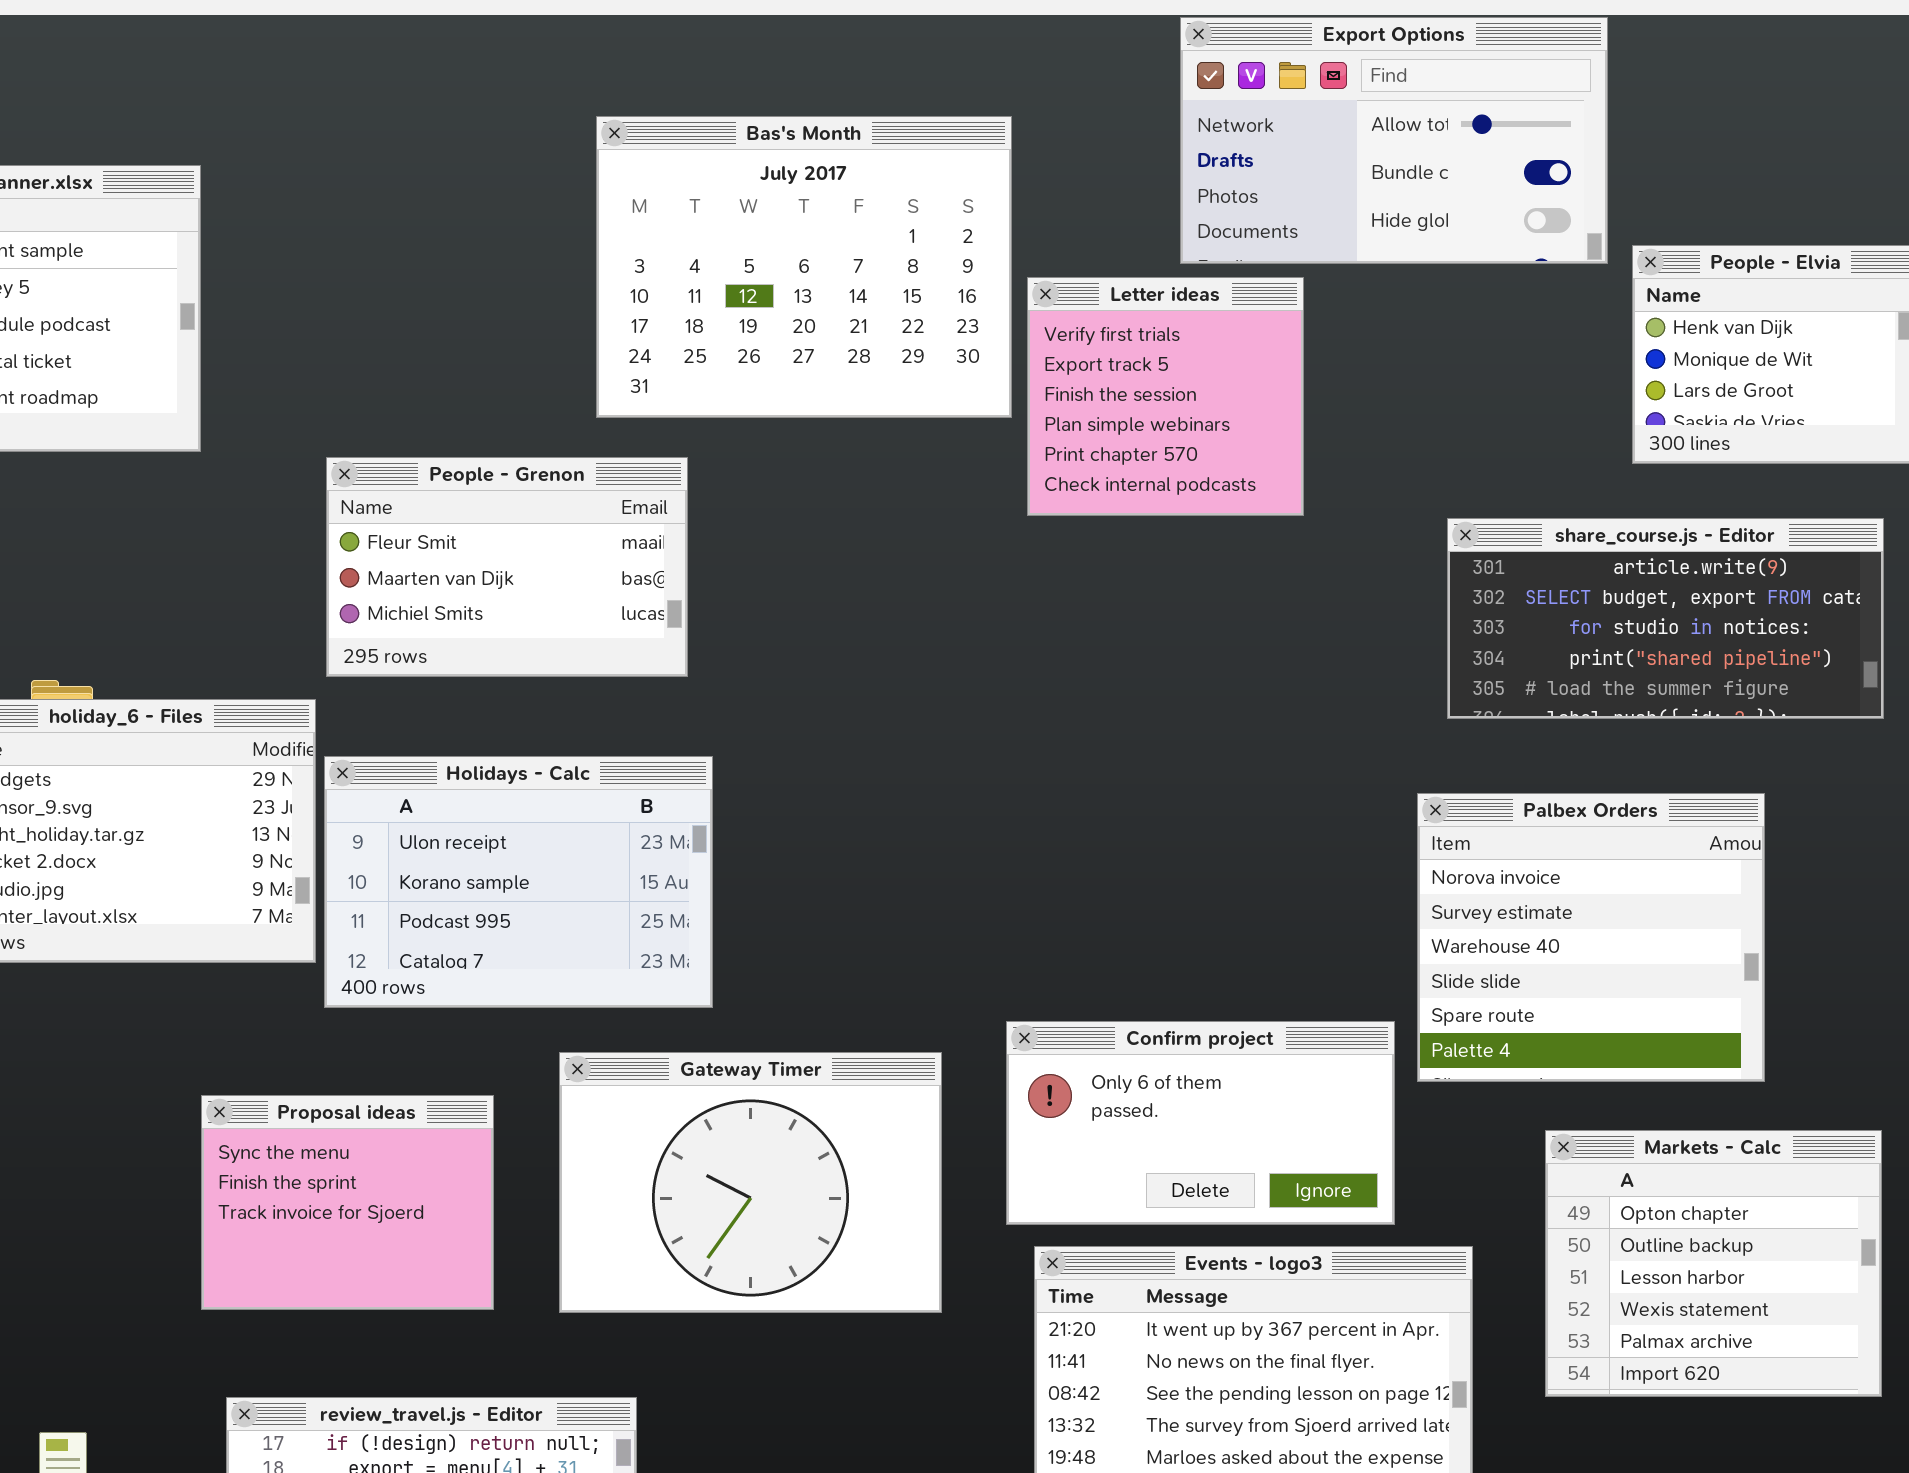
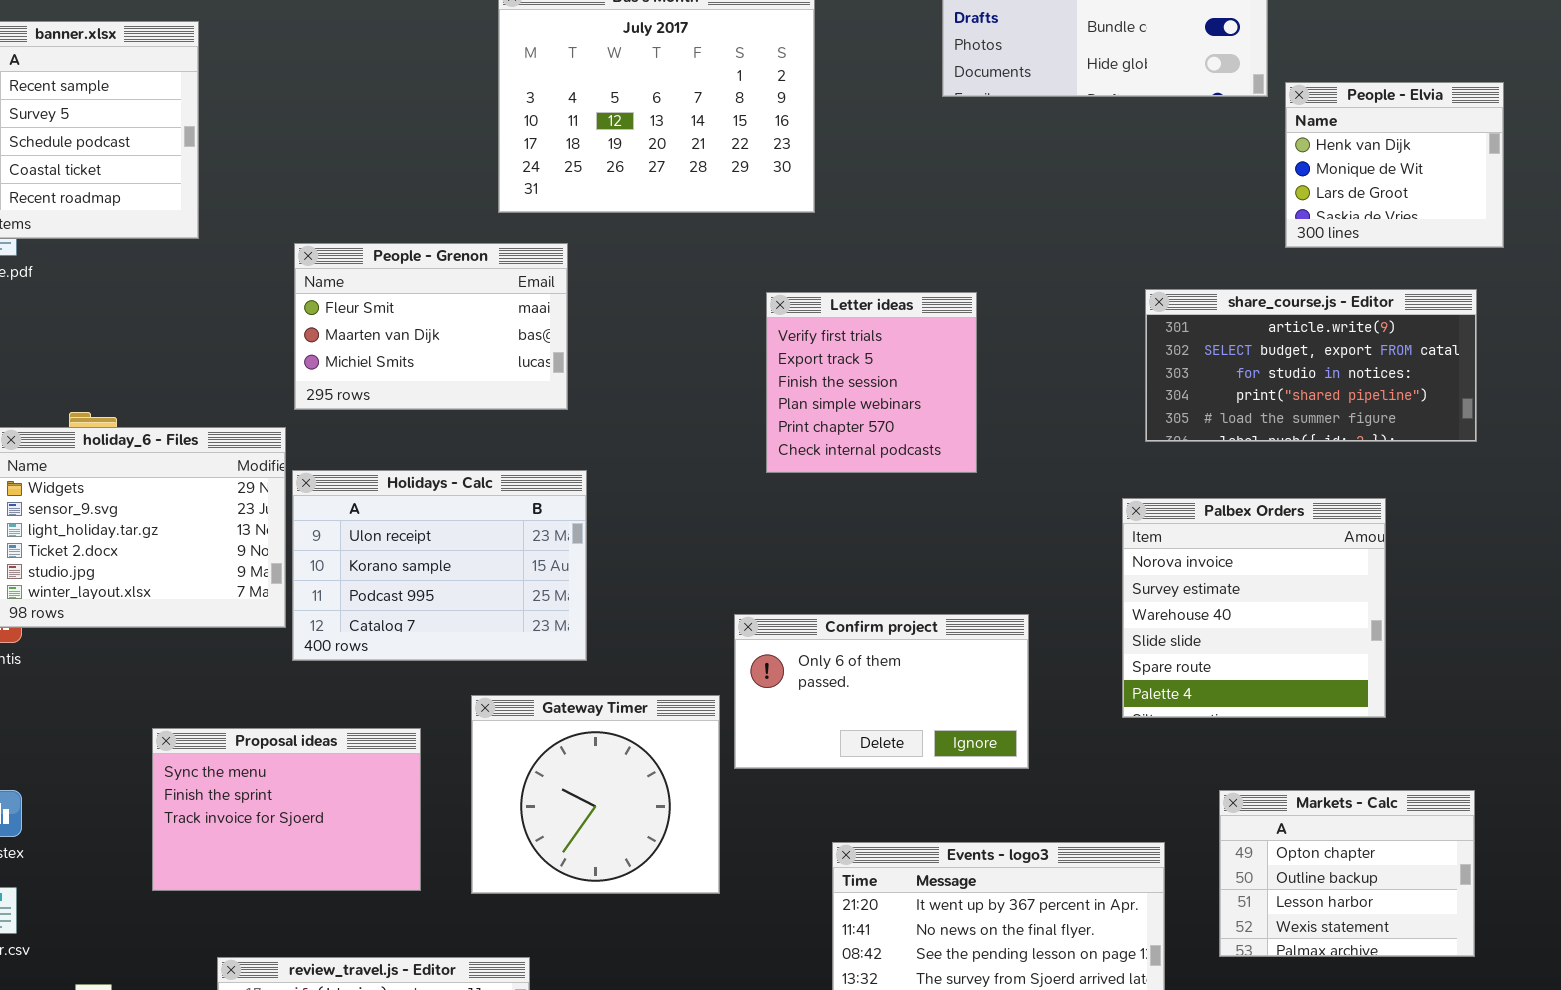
Letter ideas: [1027,277,1304,516] -> [766,292,977,473], moved
Confirm project: [1006,1021,1395,1225] -> [734,614,1029,769], moved
Gateway Timer: [559,1052,942,1313] -> [471,695,720,894], resized
Proposal ideas: [201,1095,494,1310] -> [152,728,421,891], resized
Markets - Calc: [1545,1130,1882,1397] -> [1219,790,1475,957], resized

